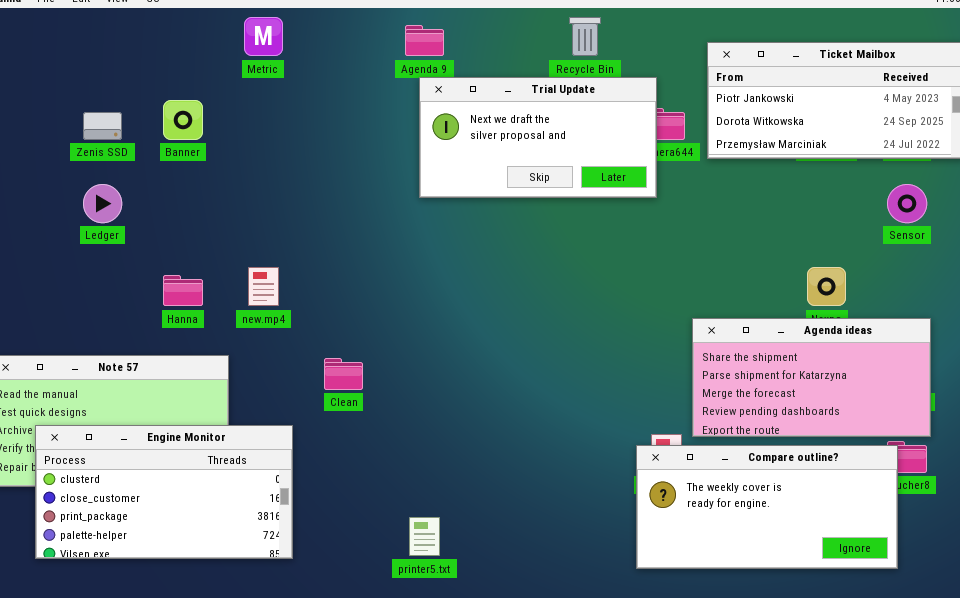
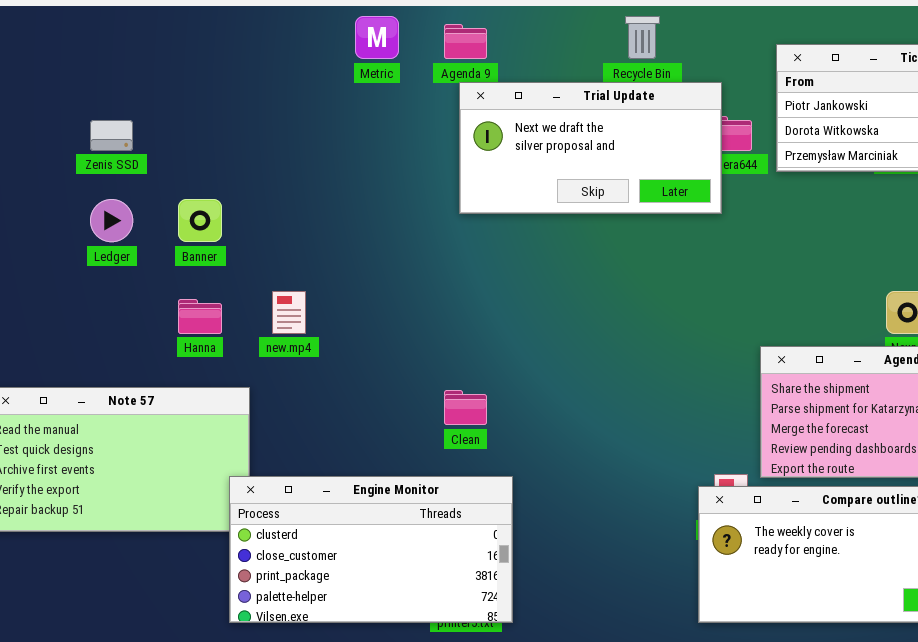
Metric: [244,17,283,56] -> [355,16,399,59], moved
Banner: [163,100,203,140] -> [178,199,222,242], moved
Clean: [324,358,363,390] -> [444,390,487,425], moved
Engine Monitor: [35,425,293,559] -> [229,476,513,623], moved

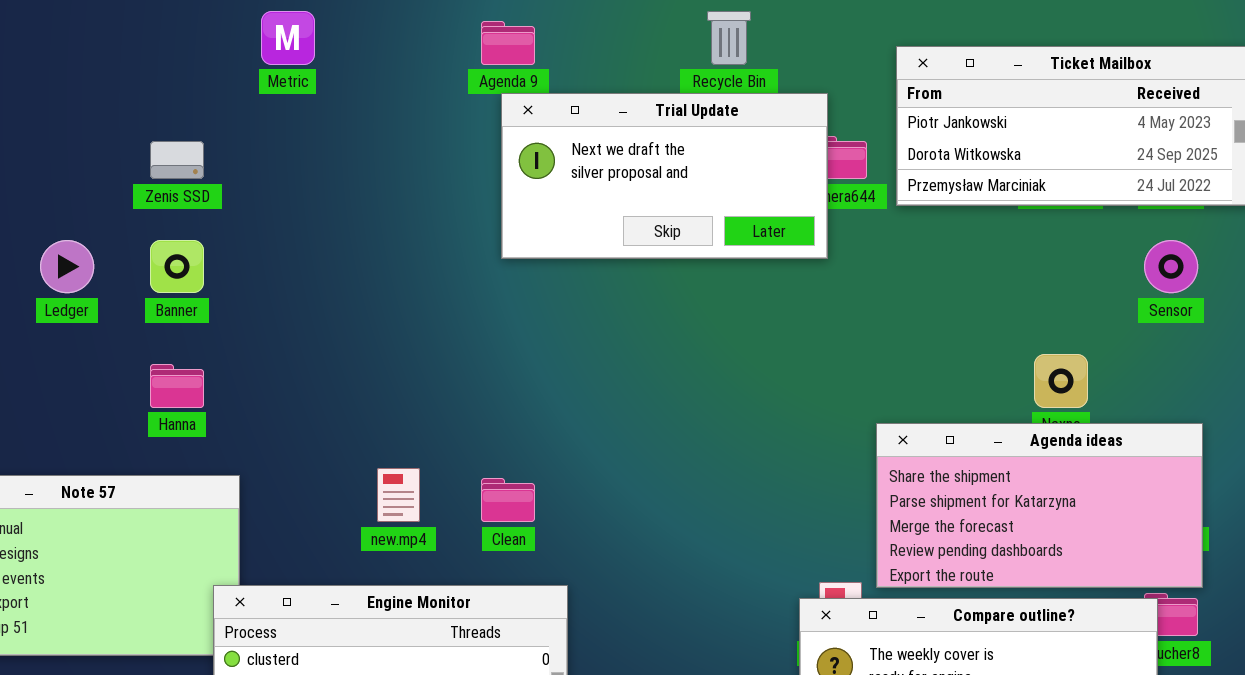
Metric: [355,16,399,59] -> [261,11,315,65], moved
Zenis SSD: [90,120,133,151] -> [150,141,204,179], moved
new.mp4: [272,291,306,334] -> [377,468,420,522], moved

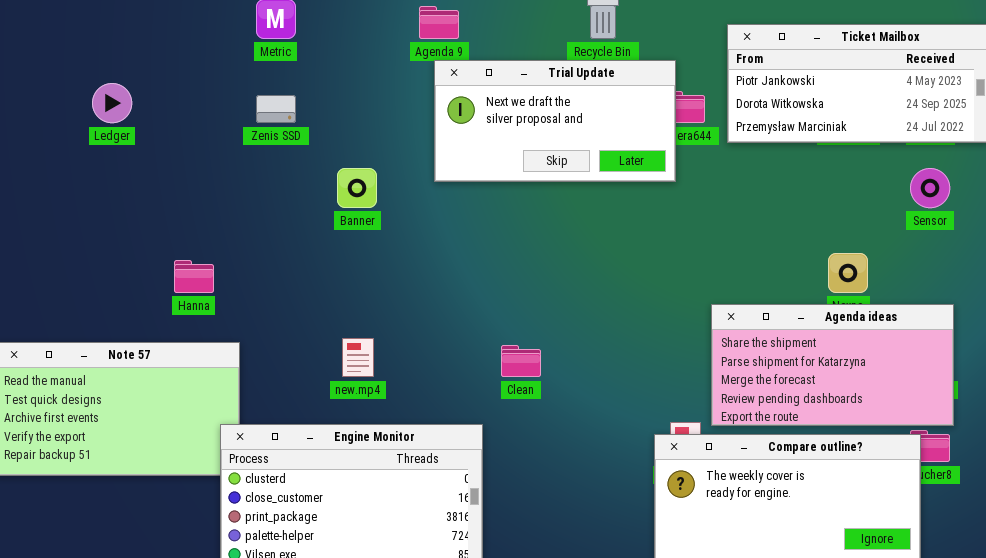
Zenis SSD: [150,141,204,179] -> [256,95,296,123], moved
Ledger: [40,240,94,293] -> [92,83,132,123], moved
Banner: [150,240,204,293] -> [337,168,377,208], moved
Clean: [481,478,535,522] -> [501,345,541,377], moved

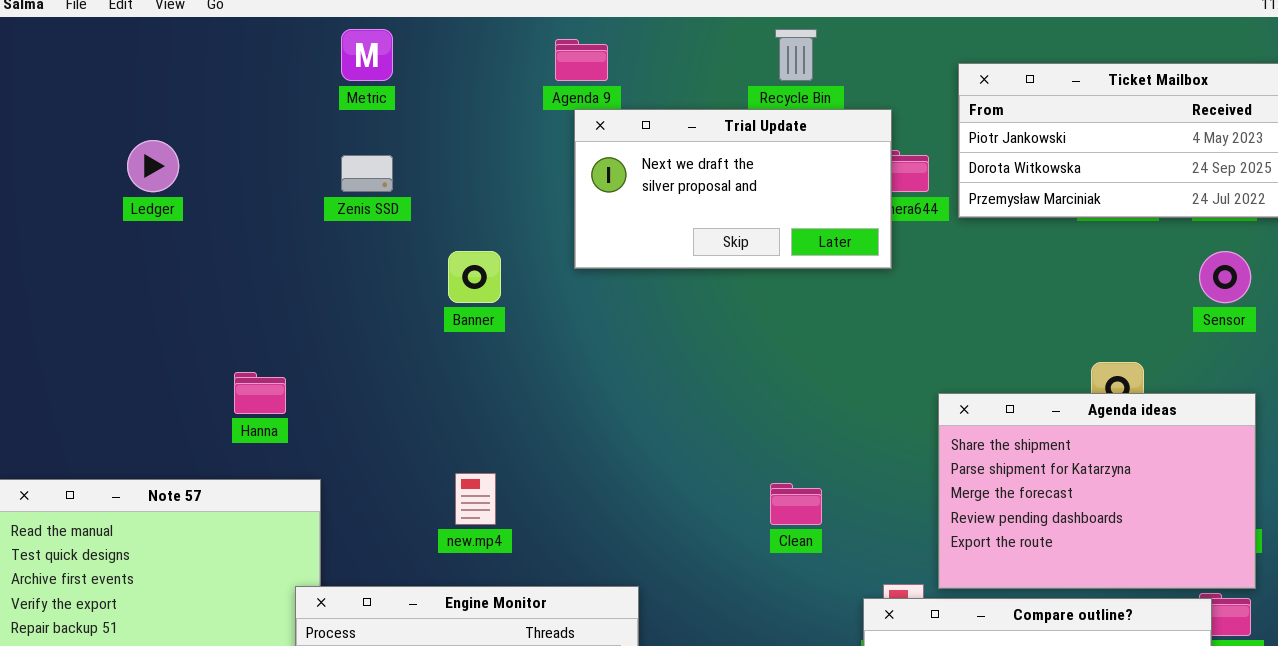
Agenda ideas: [711,304,954,426] -> [938,393,1256,589], resized
Clean: [501,345,541,377] -> [770,483,822,525], moved

